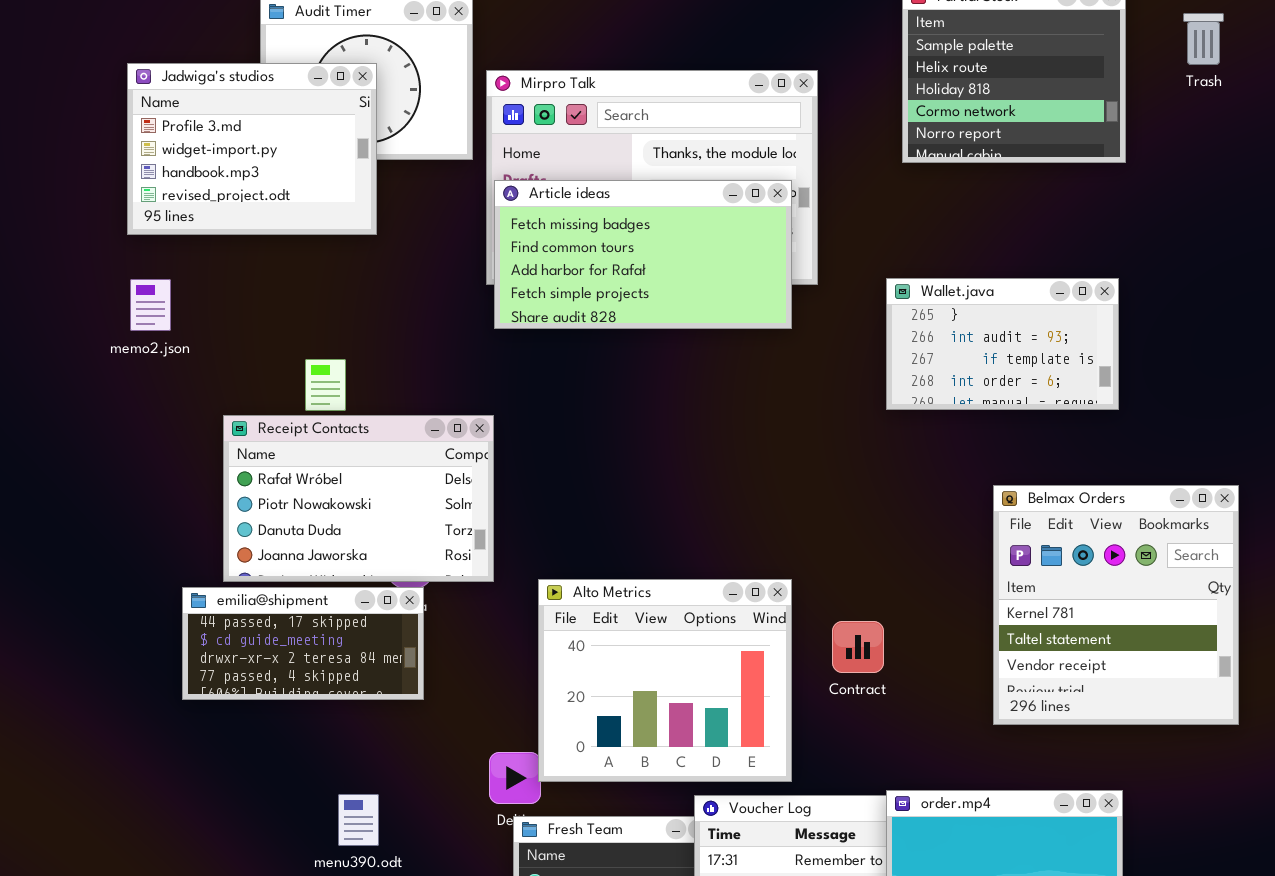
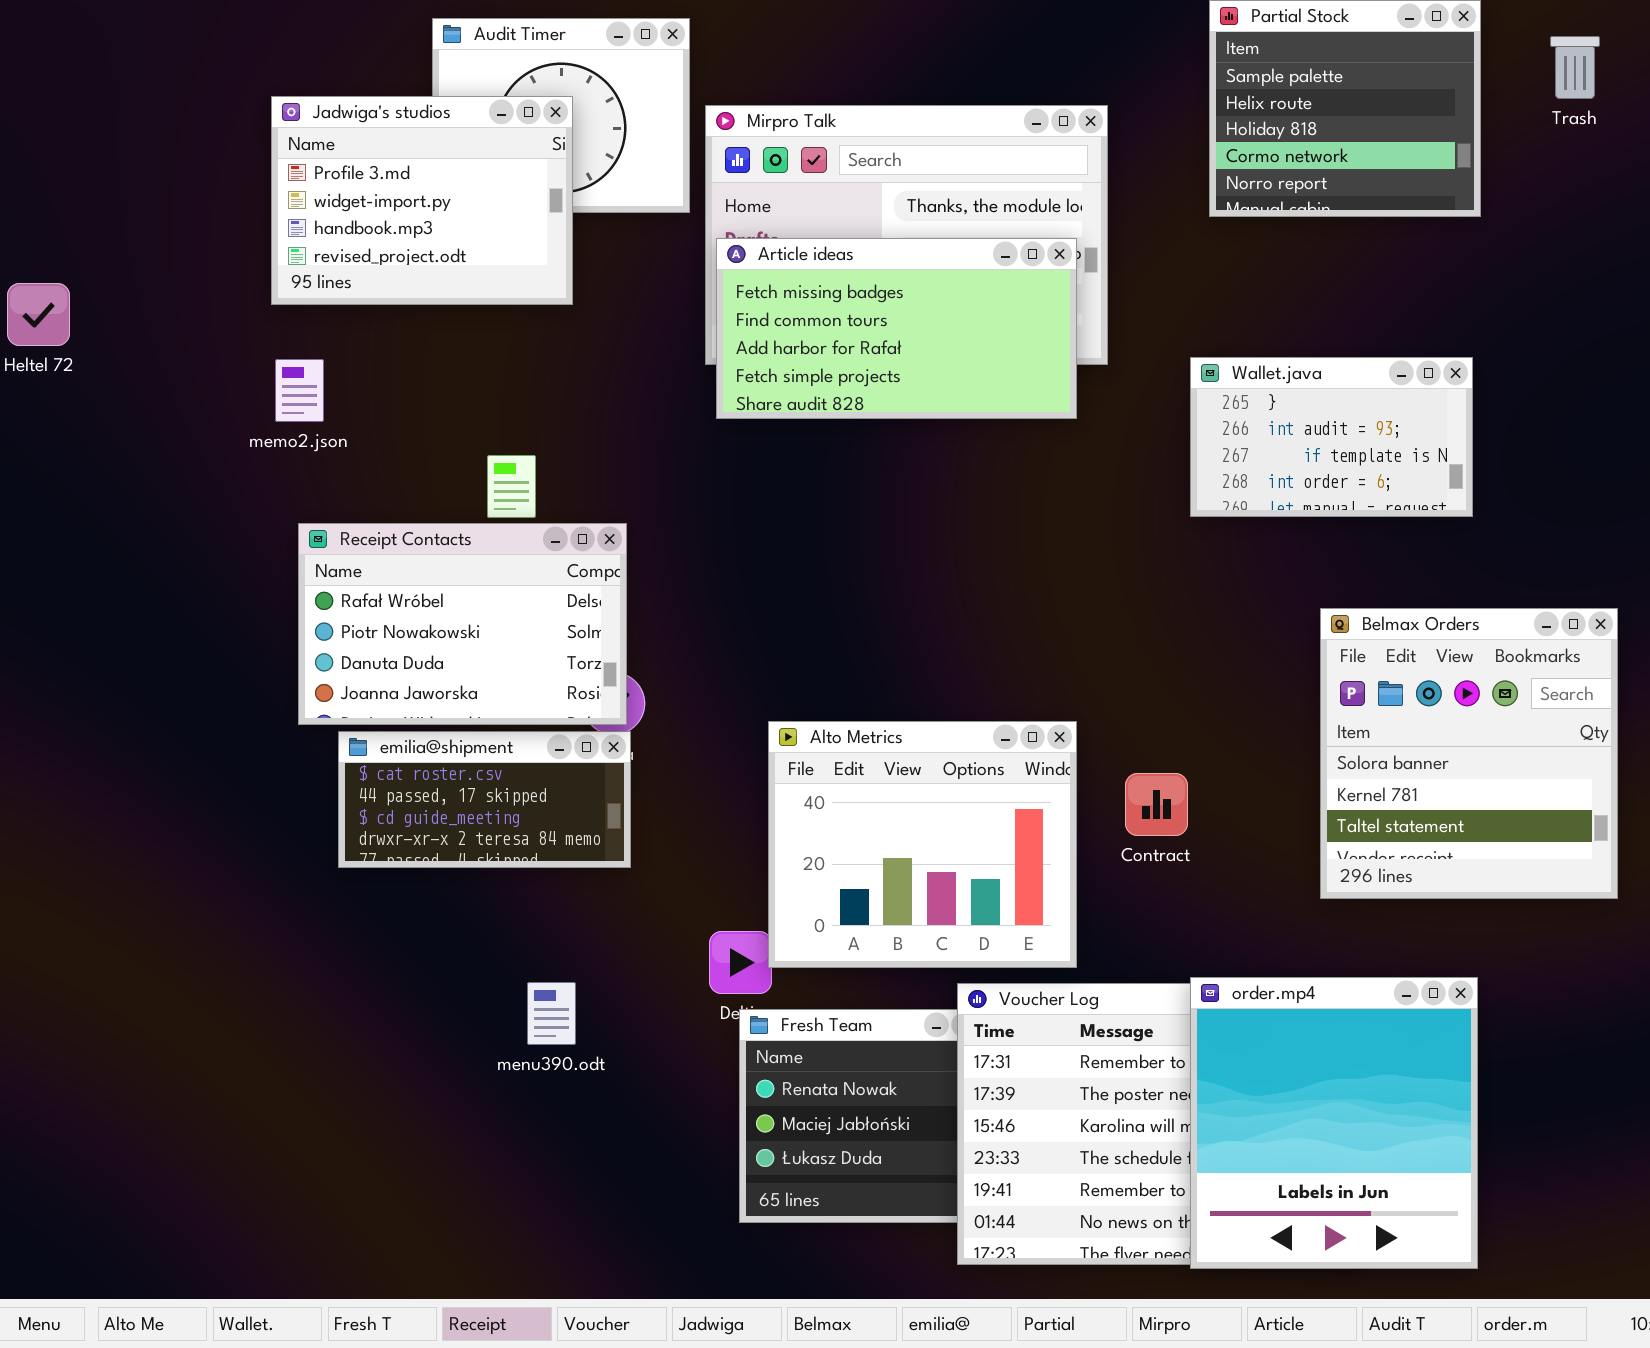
Receipt Contacts: [223,415,494,582] -> [298,523,627,725], moved
Belmax Orders: [993,485,1239,725] -> [1320,608,1618,899], scrolled up 1 row
emilia@shipment: [182,587,424,700] -> [338,731,631,868], scrolled up 1 row

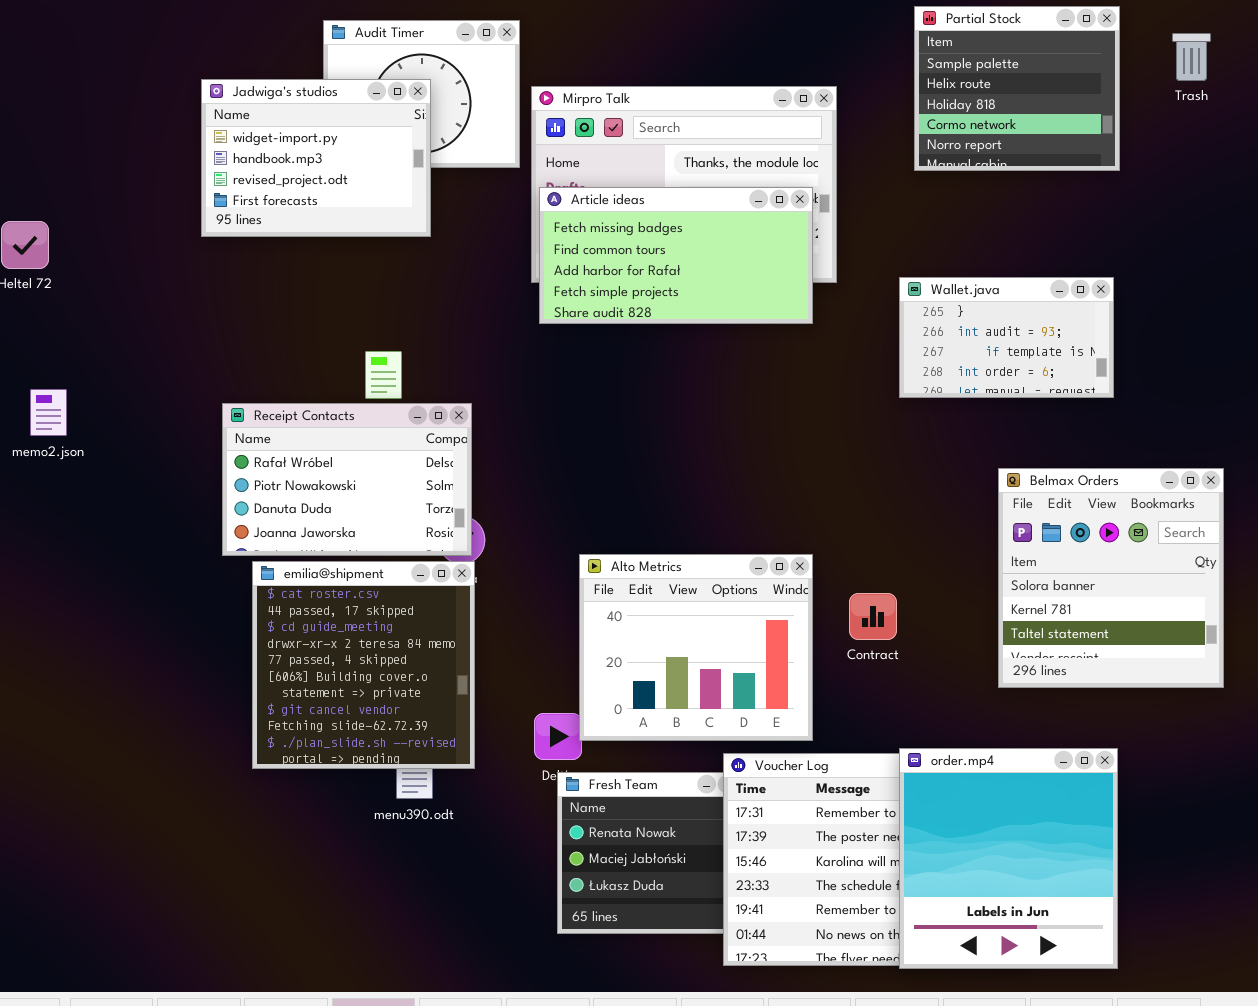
Jadwiga's studios: [271,96,573,305] -> [201,79,431,237], scrolled down 1 row
memo2.json: [275,359,324,422] -> [30,389,67,436], moved
emilia@shipment: [338,731,631,868] -> [252,561,475,769], resized

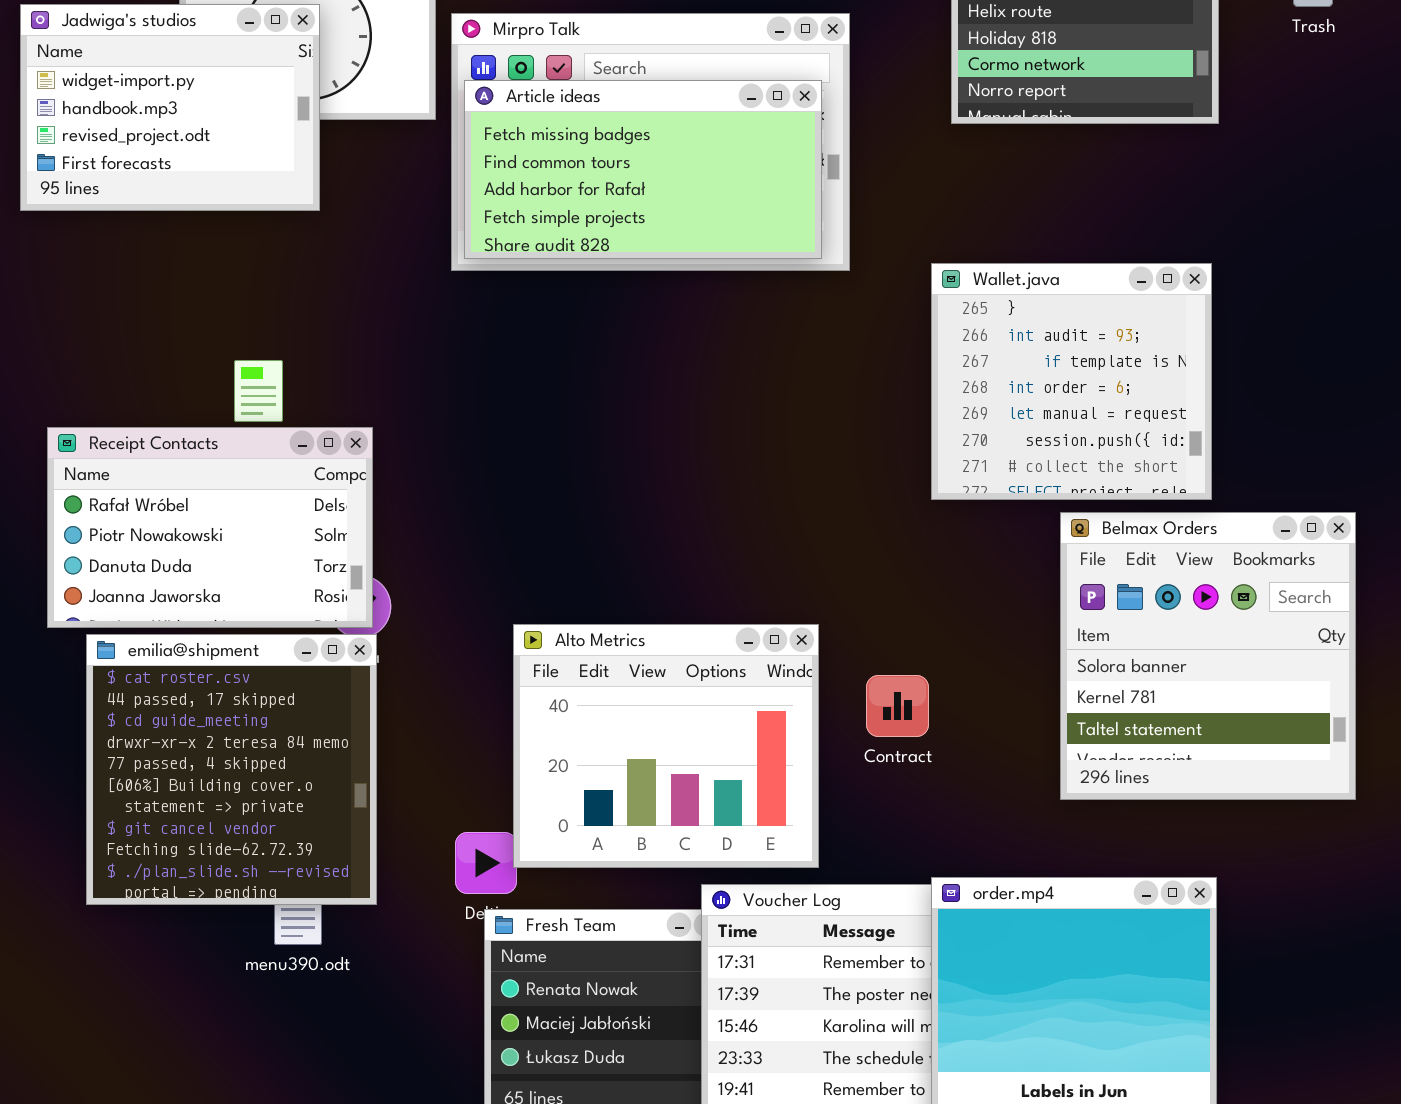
Article ideas: [539,187,813,324] -> [464,80,822,259], moved
Wallet.java: [899,277,1114,398] -> [931,263,1212,500], resized

